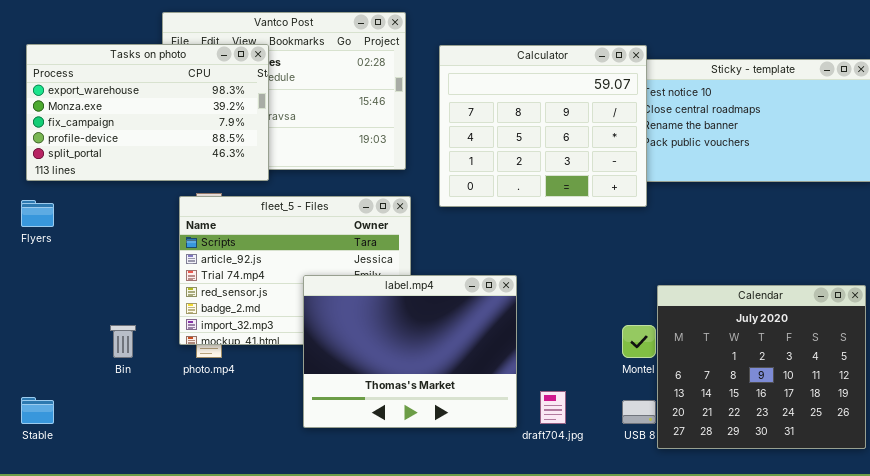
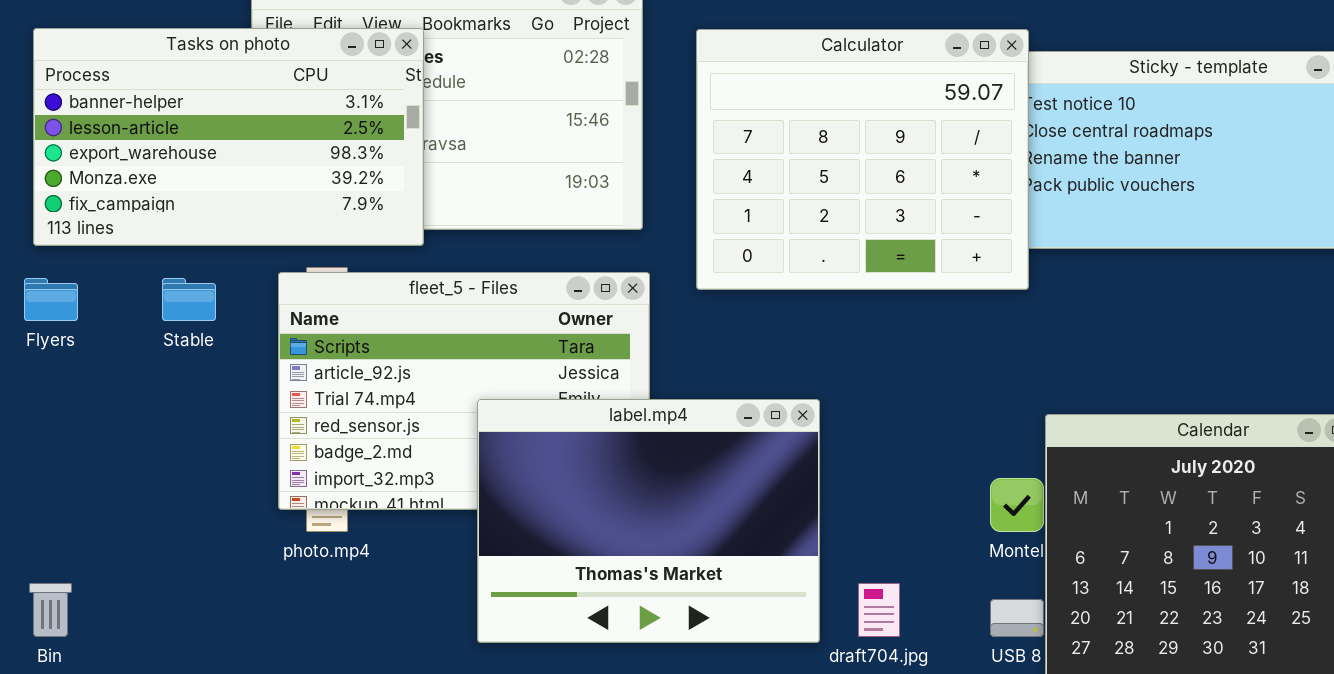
Tasks on photo: [26,44,269,181] -> [33,28,424,246], scrolled up 2 rows
Bin: [110,325,136,358] -> [29,583,72,637], moved
Stable: [21,397,54,424] -> [162,278,216,321], moved

